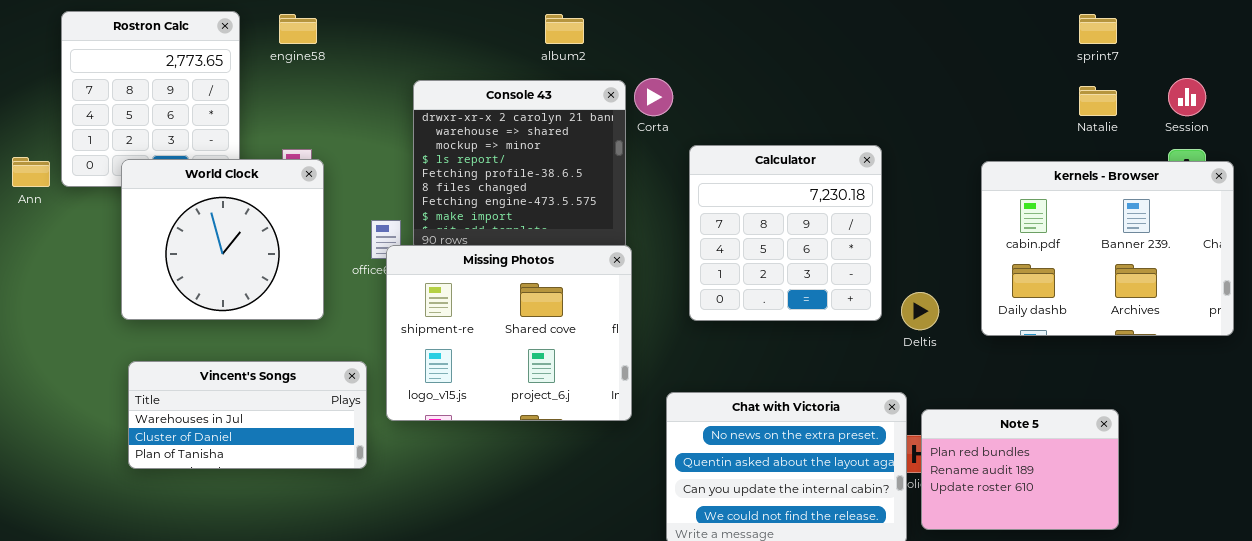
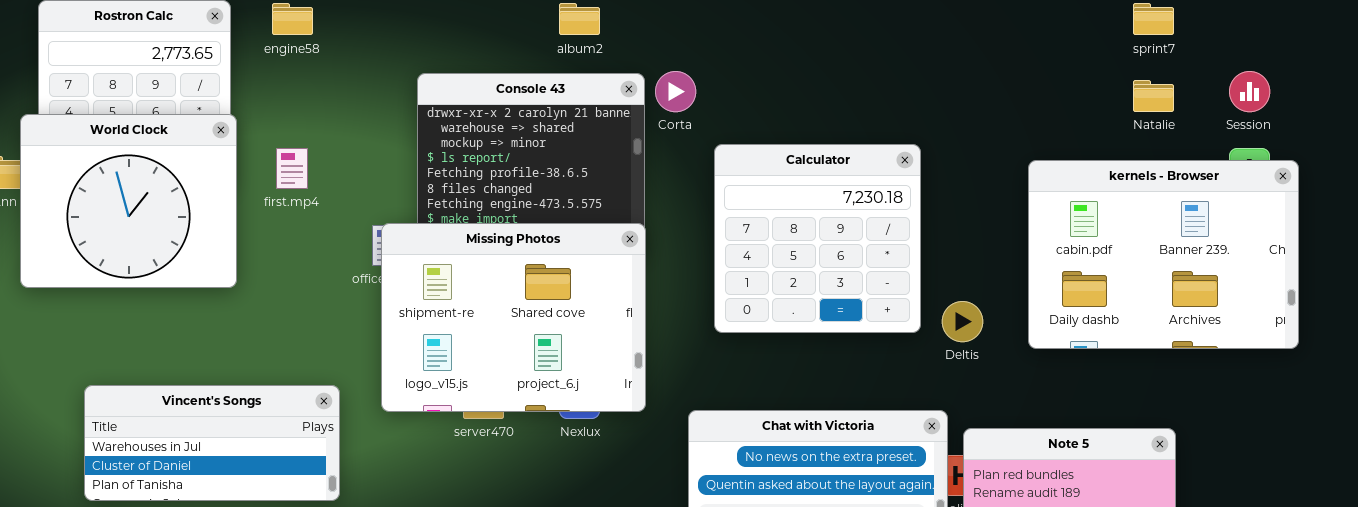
World Clock: [121,159,324,320] -> [20,114,237,288], moved
Missing Photos: [386,245,632,421] -> [381,223,646,412], moved
Vincent's Songs: [128,361,367,469] -> [84,385,340,501], moved

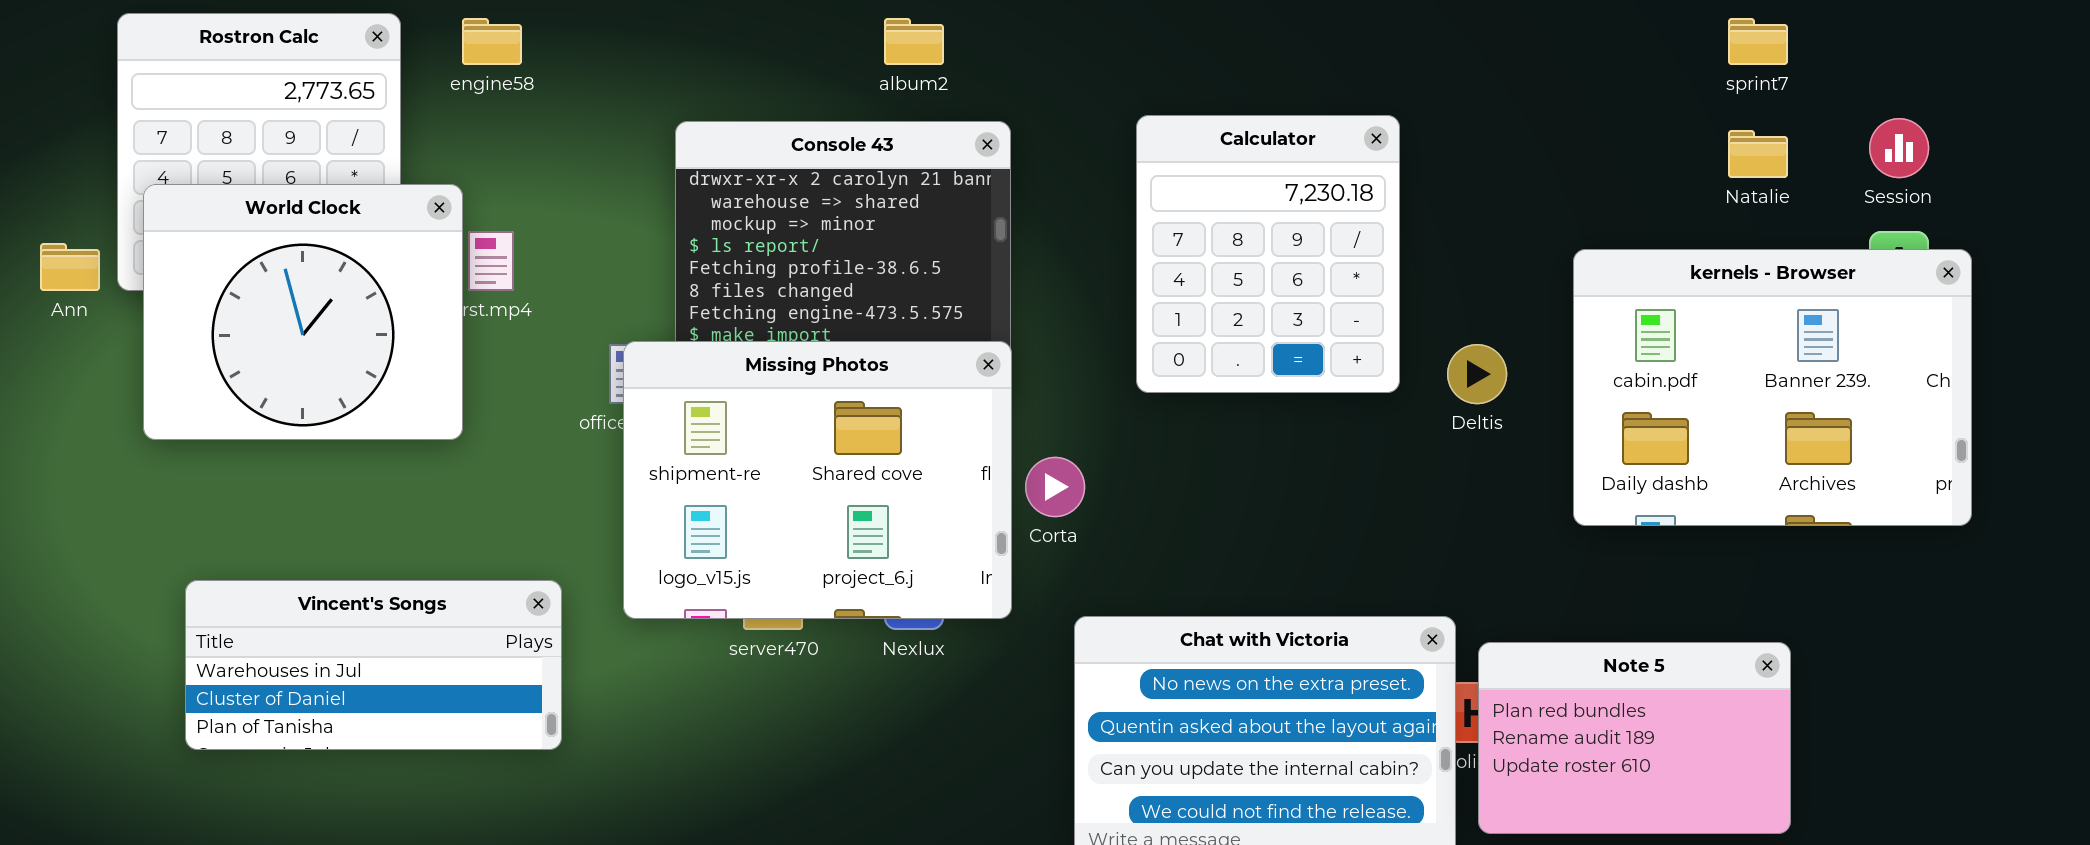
Corta: [655,71,696,112] -> [1025,457,1085,517], moved
World Clock: [20,114,237,288] -> [143,184,463,440], moved
Calculator: [714,144,921,333] -> [1136,115,1400,393], moved, resized
Deltis: [942,301,983,342] -> [1447,344,1507,404], moved

